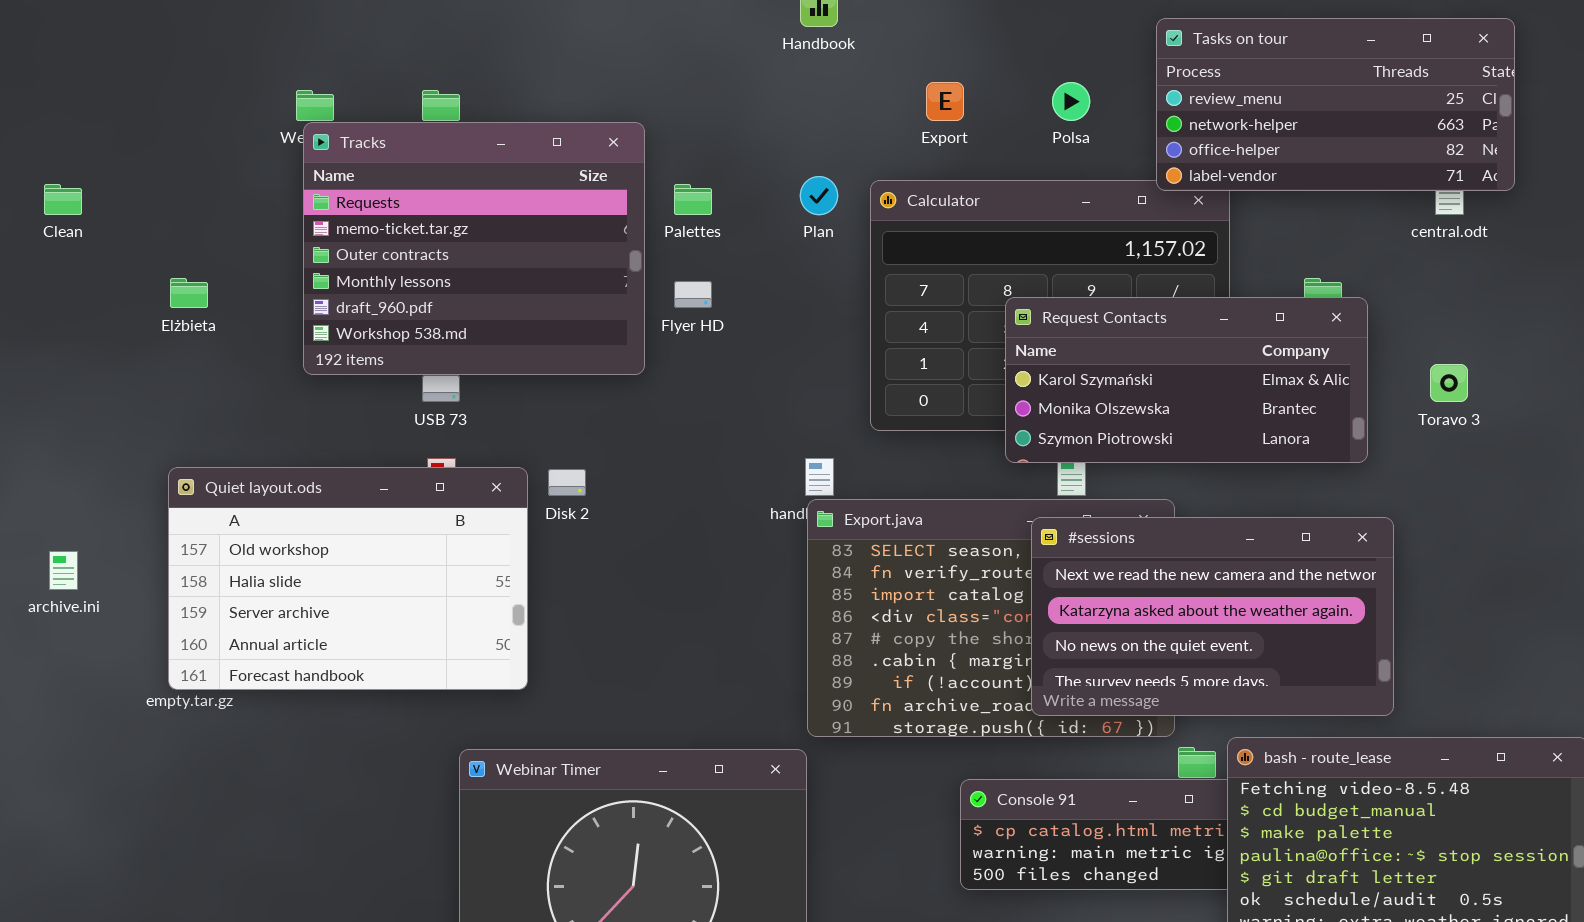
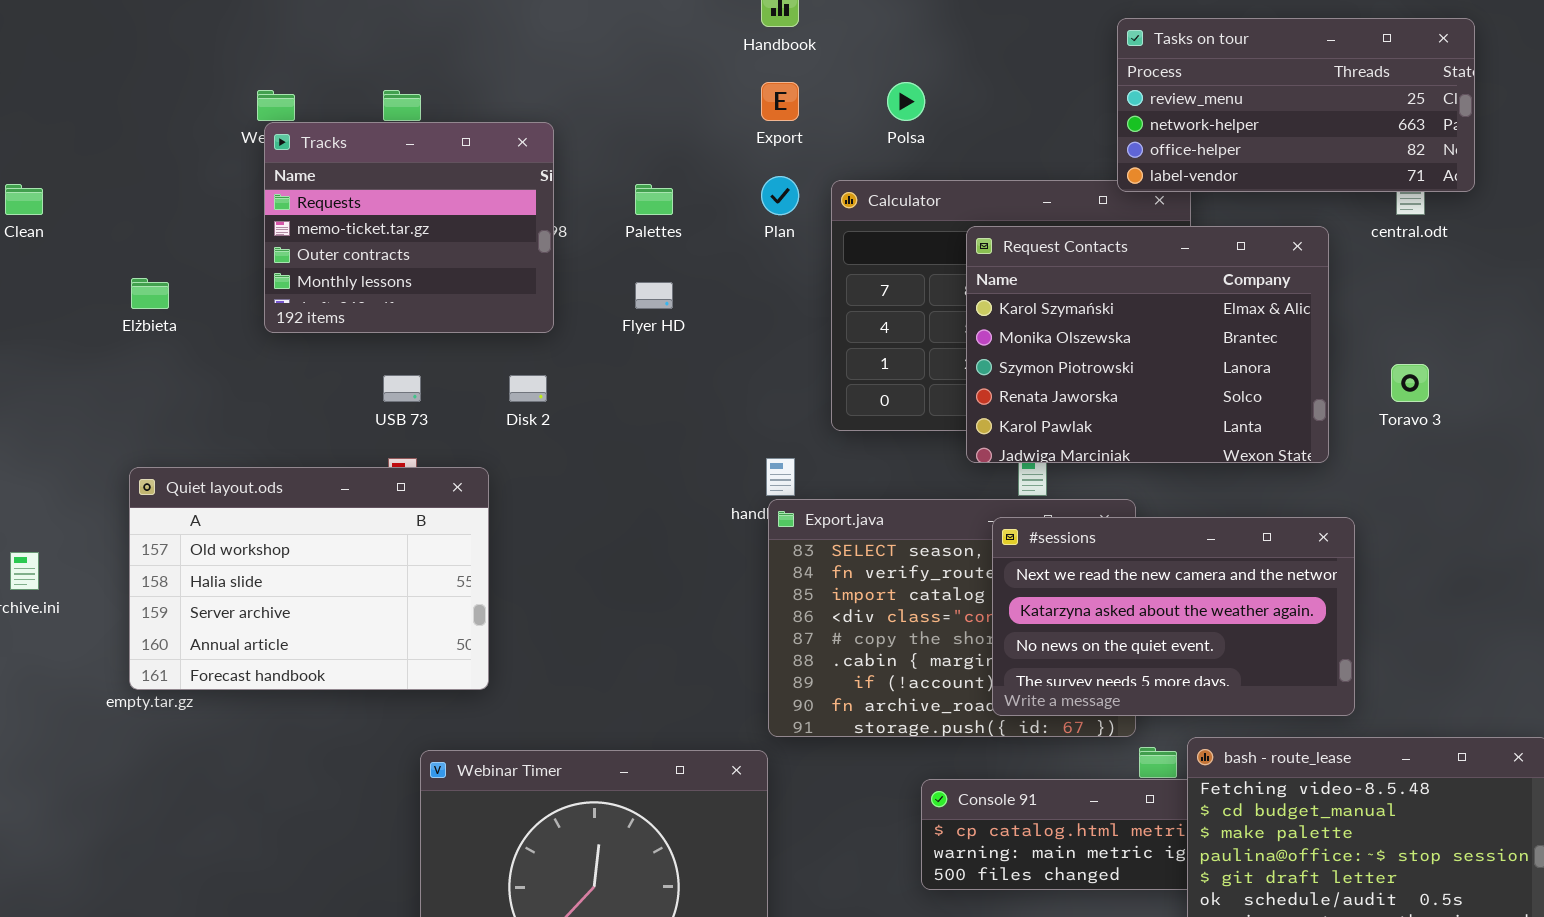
Export: [926,82,964,121] -> [761,82,799,121], moved
Polsa: [1052,82,1090,121] -> [887,82,925,121], moved
Tracks: [303,122,645,375] -> [264,122,554,333], resized
Request Contacts: [1005,297,1368,463] -> [966,226,1329,463], resized
Disk 2: [548,469,586,496] -> [509,375,547,402], moved

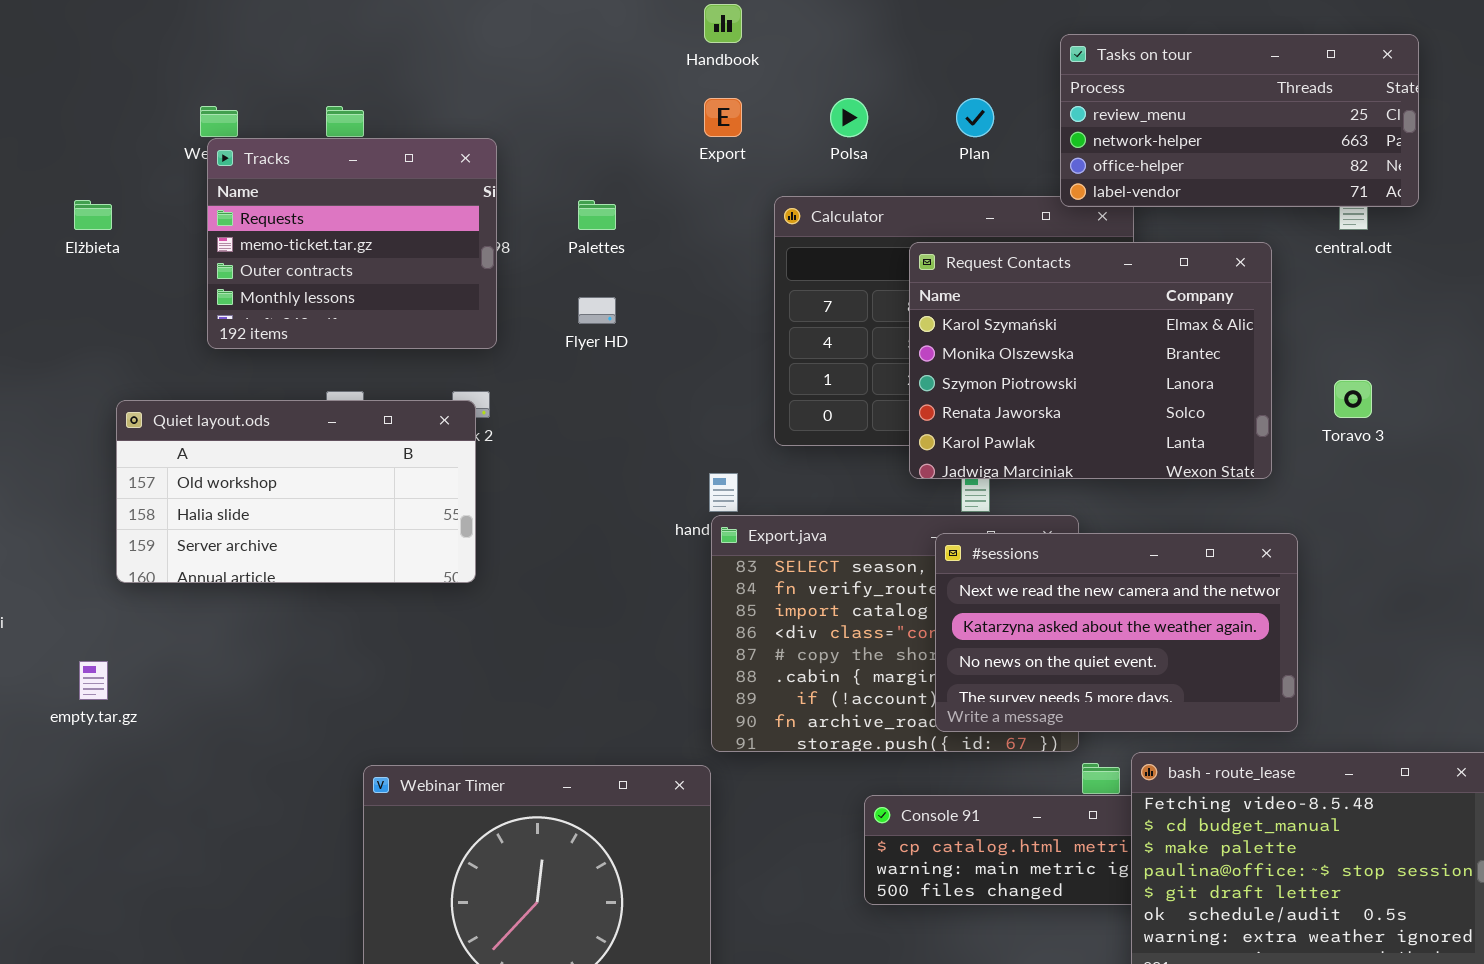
Plan: [761,176,799,215] -> [956,98,994,137], moved
Elżbieta: [131,278,169,309] -> [74,200,112,230], moved
Quiet layout.ods: [129,467,489,690] -> [116,400,476,583], moved, resized

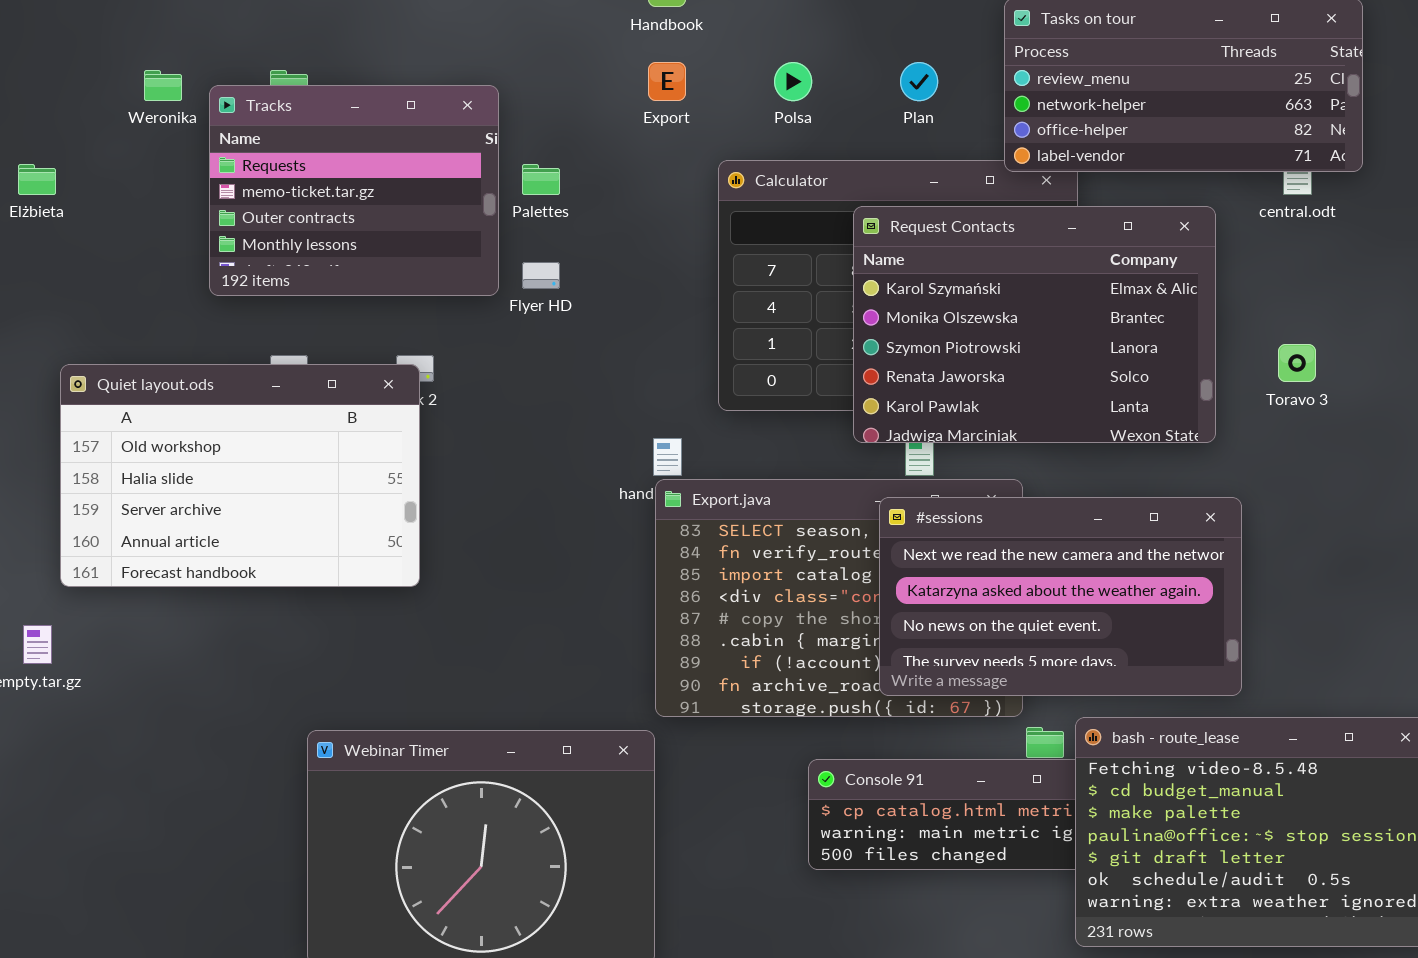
Tracks: [207,138,497,349] -> [209,85,499,296], moved
Quiet layout.ods: [116,400,476,583] -> [60,364,420,587], resized

